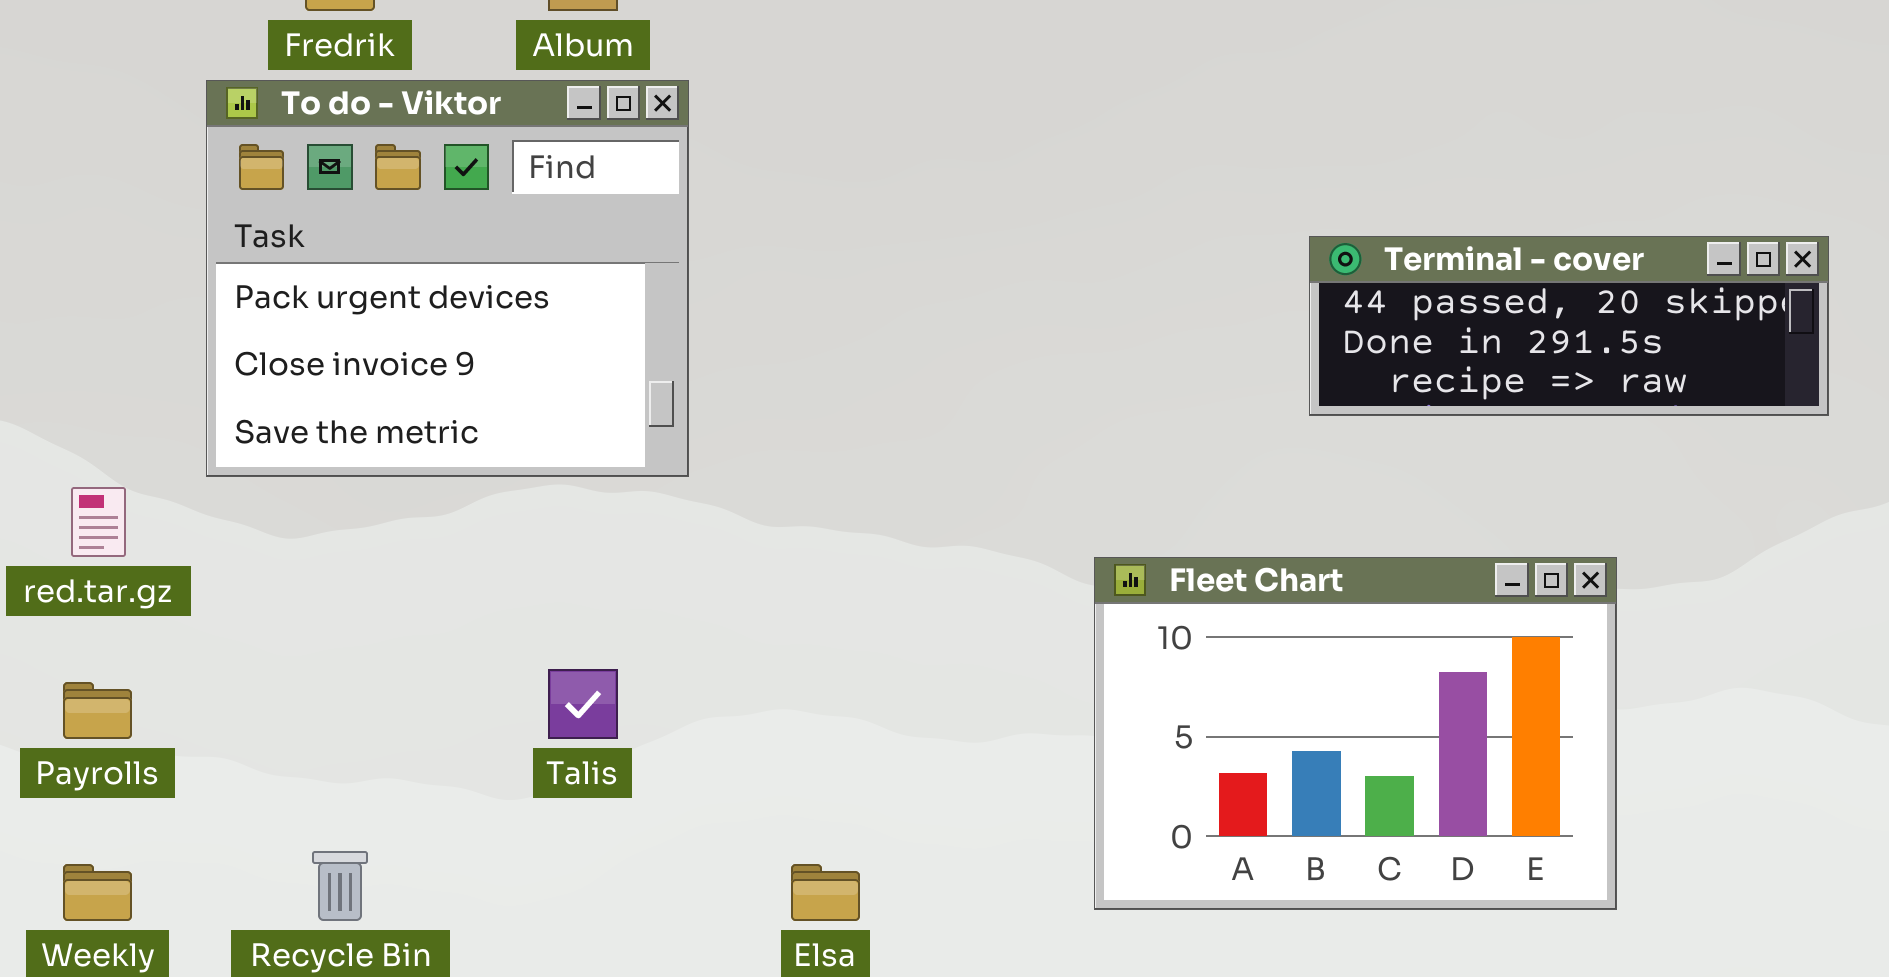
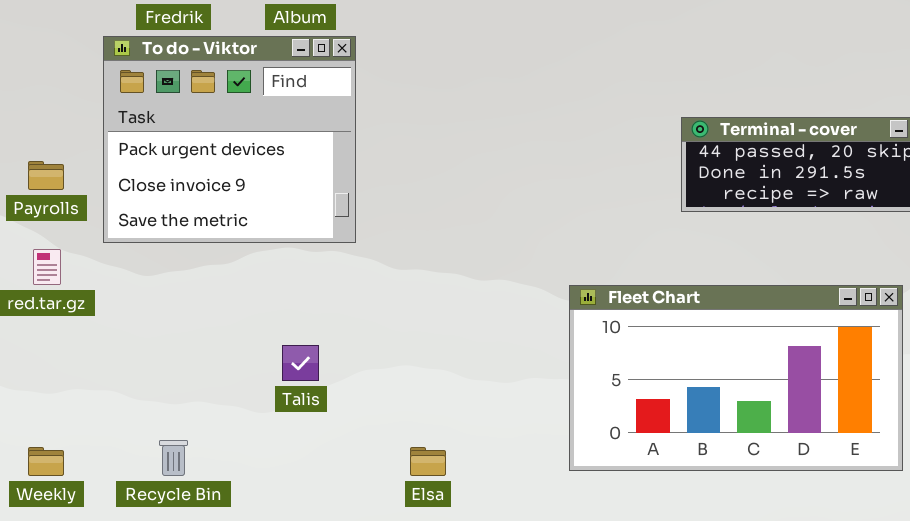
Fleet Chart: [1094,557,1617,910] -> [569,285,903,471], resized
Payrolls: [63,682,132,739] -> [28,161,64,190], moved

